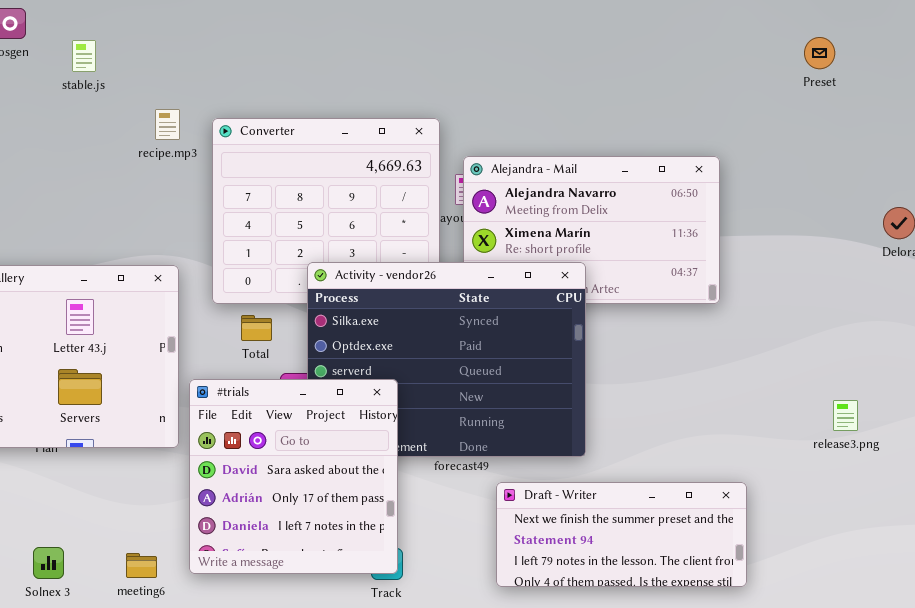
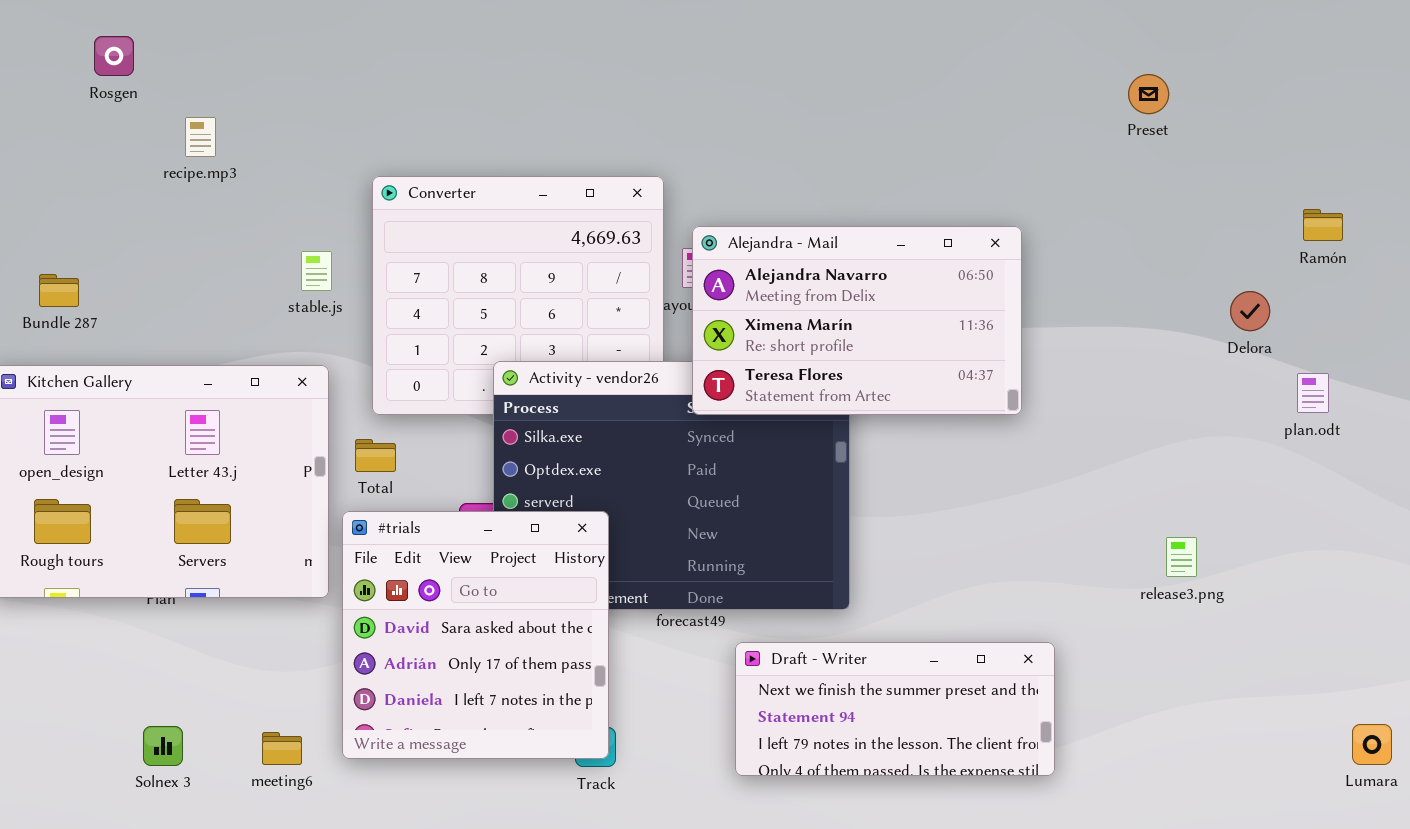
stable.js: [72,40,96,72] -> [301,251,332,291], moved
recipe.mp3: [155,109,180,140] -> [185,117,216,157], moved
Alejandra - Mail: [463,156,720,304] -> [692,226,1022,415], raised
Total: [241,315,272,341] -> [355,439,396,472], moved

